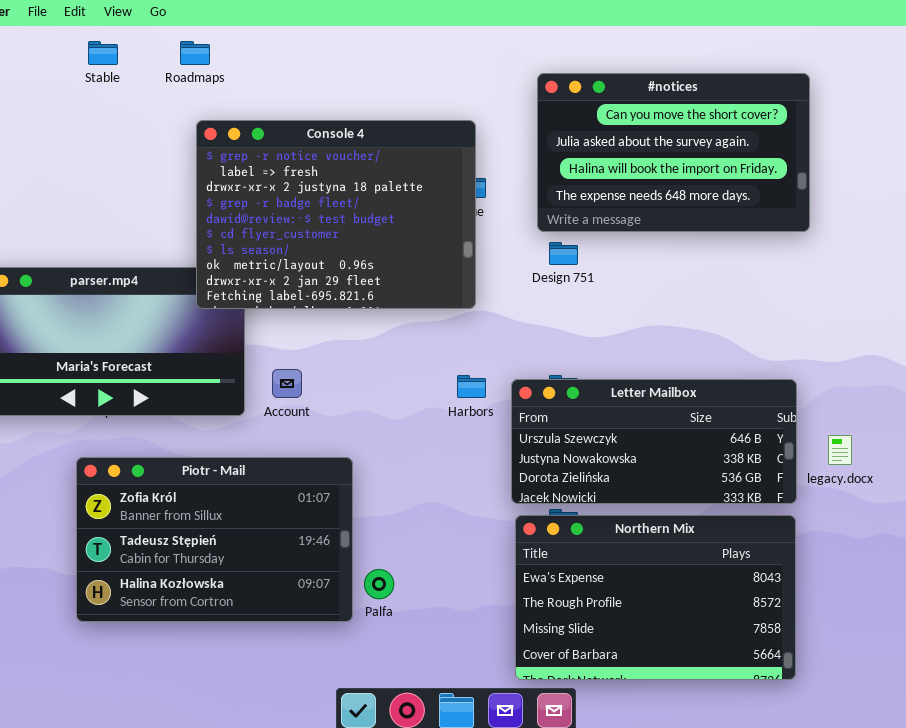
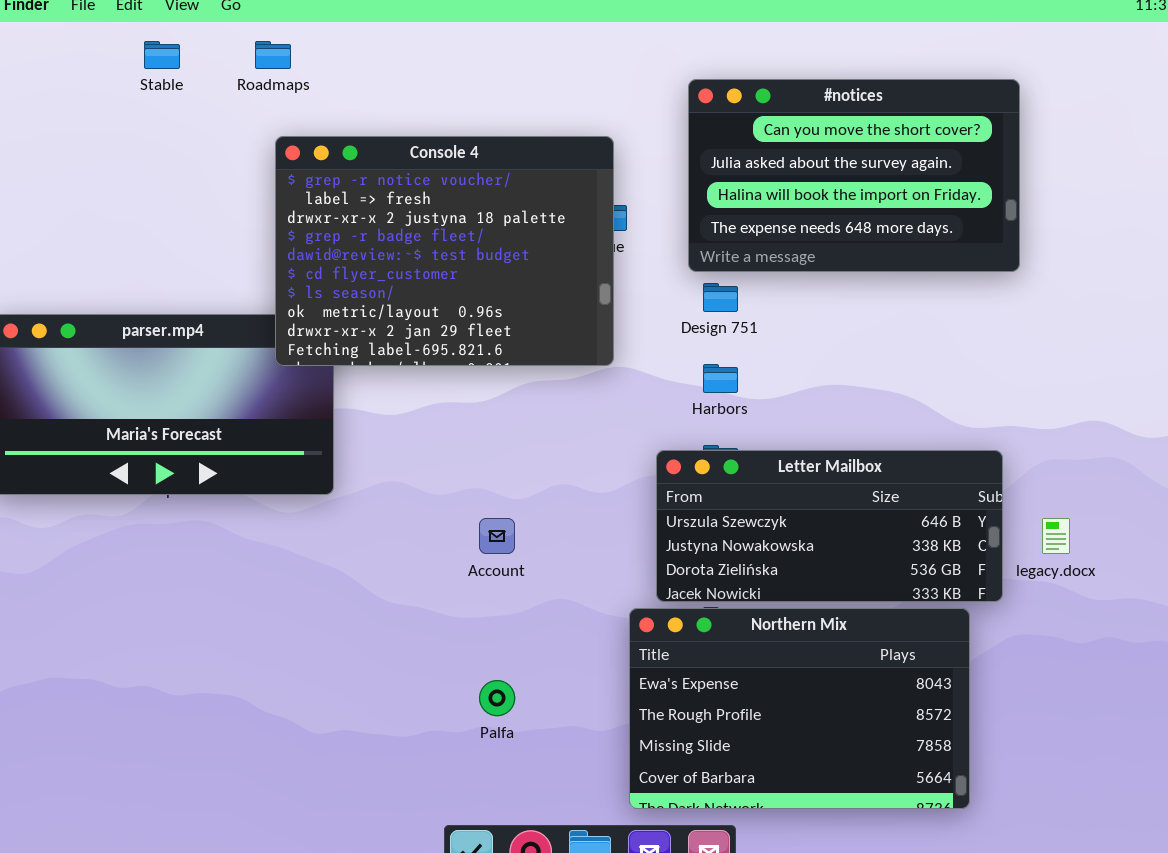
Account: [272,369,302,398] -> [479,518,515,554], moved
Harbors: [457,375,486,398] -> [703,364,738,393], moved
Piotr - Mail: [76,457,353,622] -> none, closed
Northern Mix: [515,515,796,680] -> [629,608,970,809], moved

